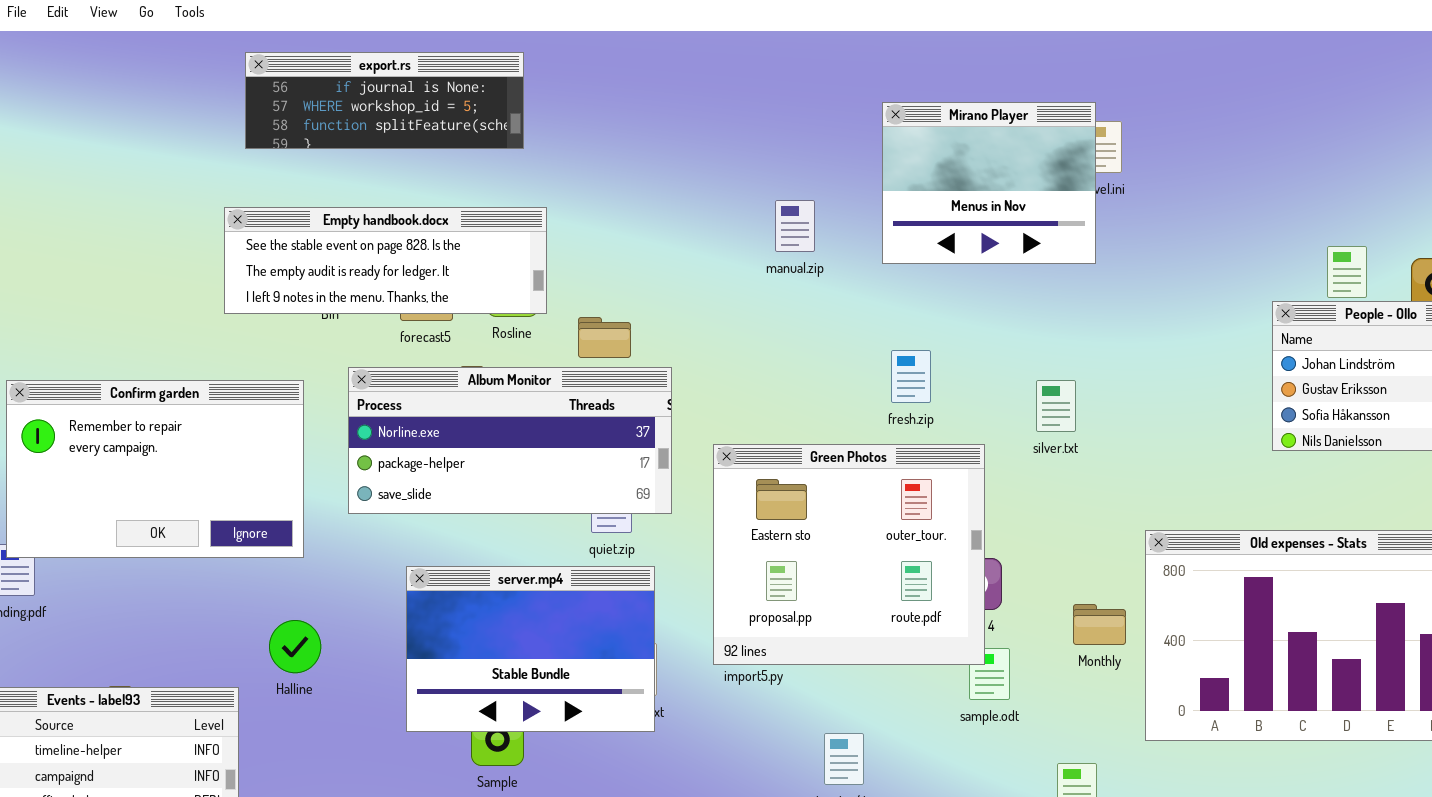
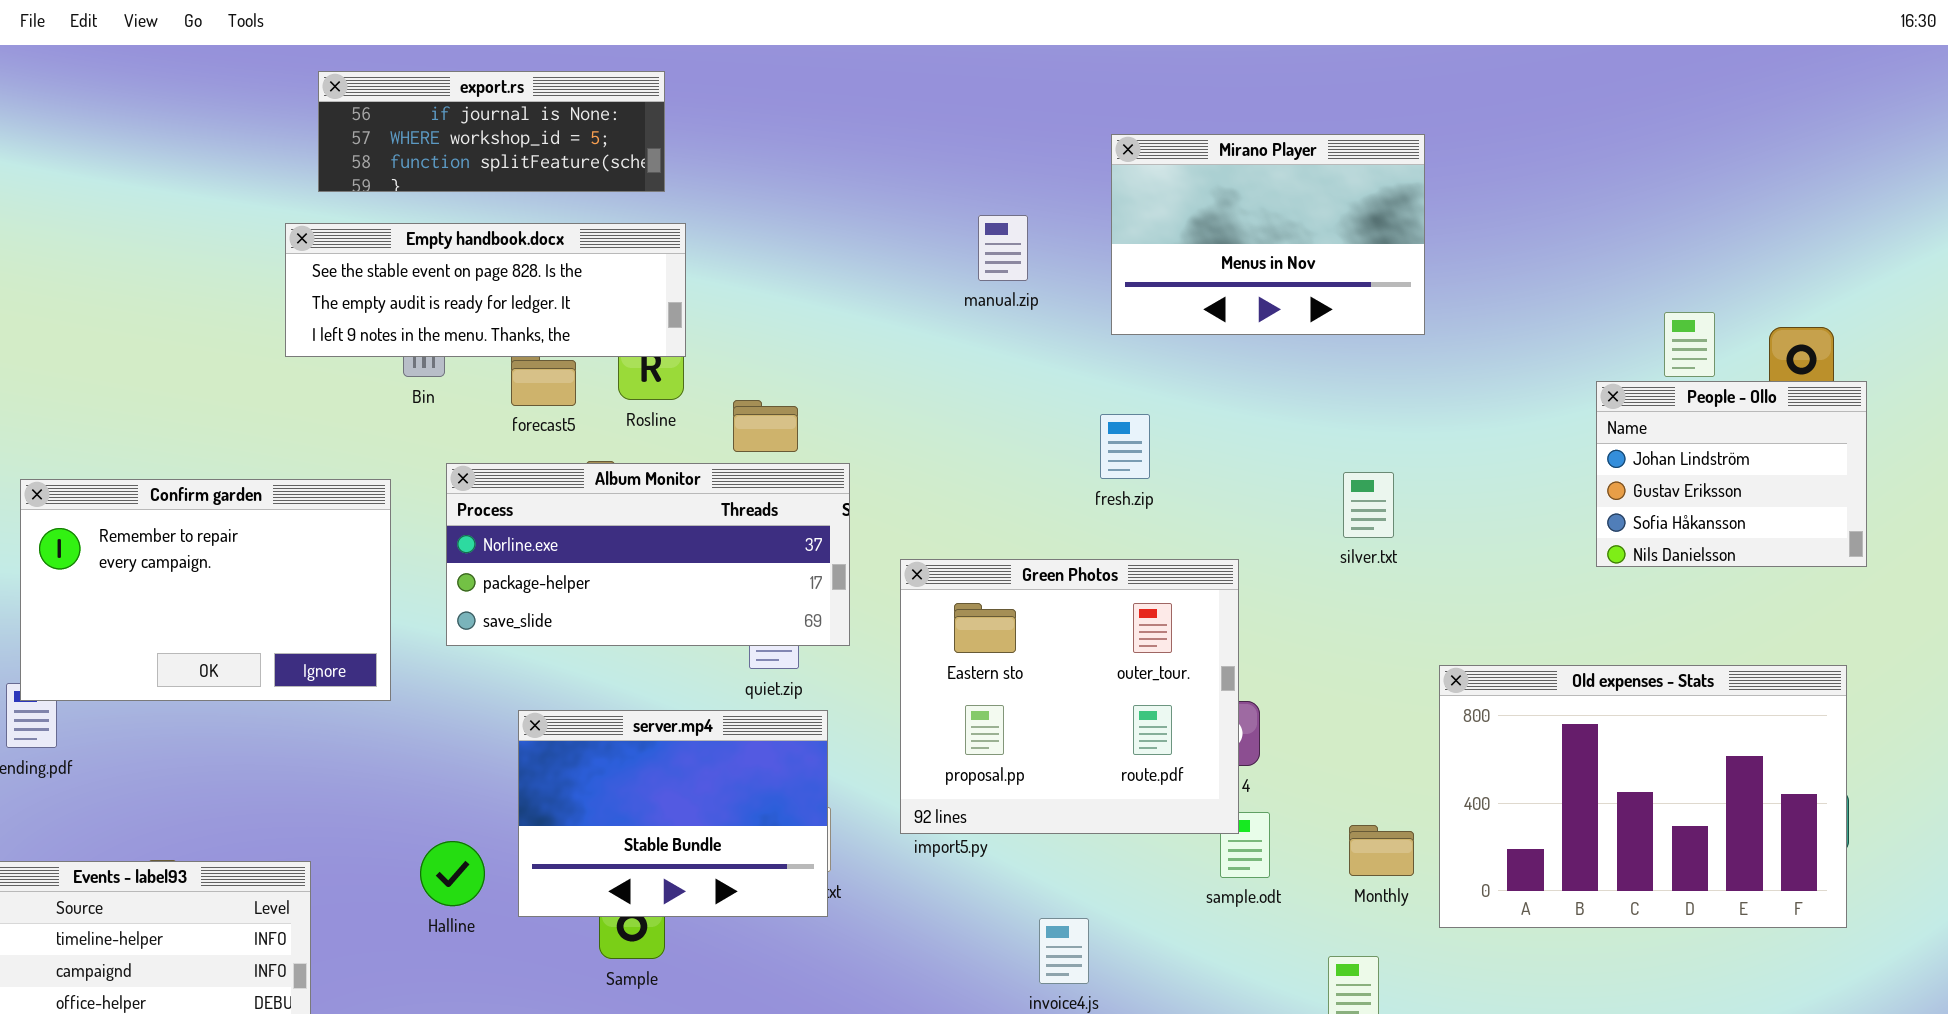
Mirano Player: [882,102,1096,264] -> [1111,134,1425,335], resized
manual.zip: [775,200,815,252] -> [978,215,1028,281], moved
Empty handbook.docx: [224,207,547,314] -> [285,223,686,357], moved
fresh.zip: [891,350,931,403] -> [1100,414,1150,479], moved
silver.txt: [1036,380,1076,432] -> [1343,472,1394,538], moved
Monthly: [1073,604,1126,645] -> [1349,825,1414,876], moved
Halline: [269,620,321,673] -> [420,841,485,906], moved

